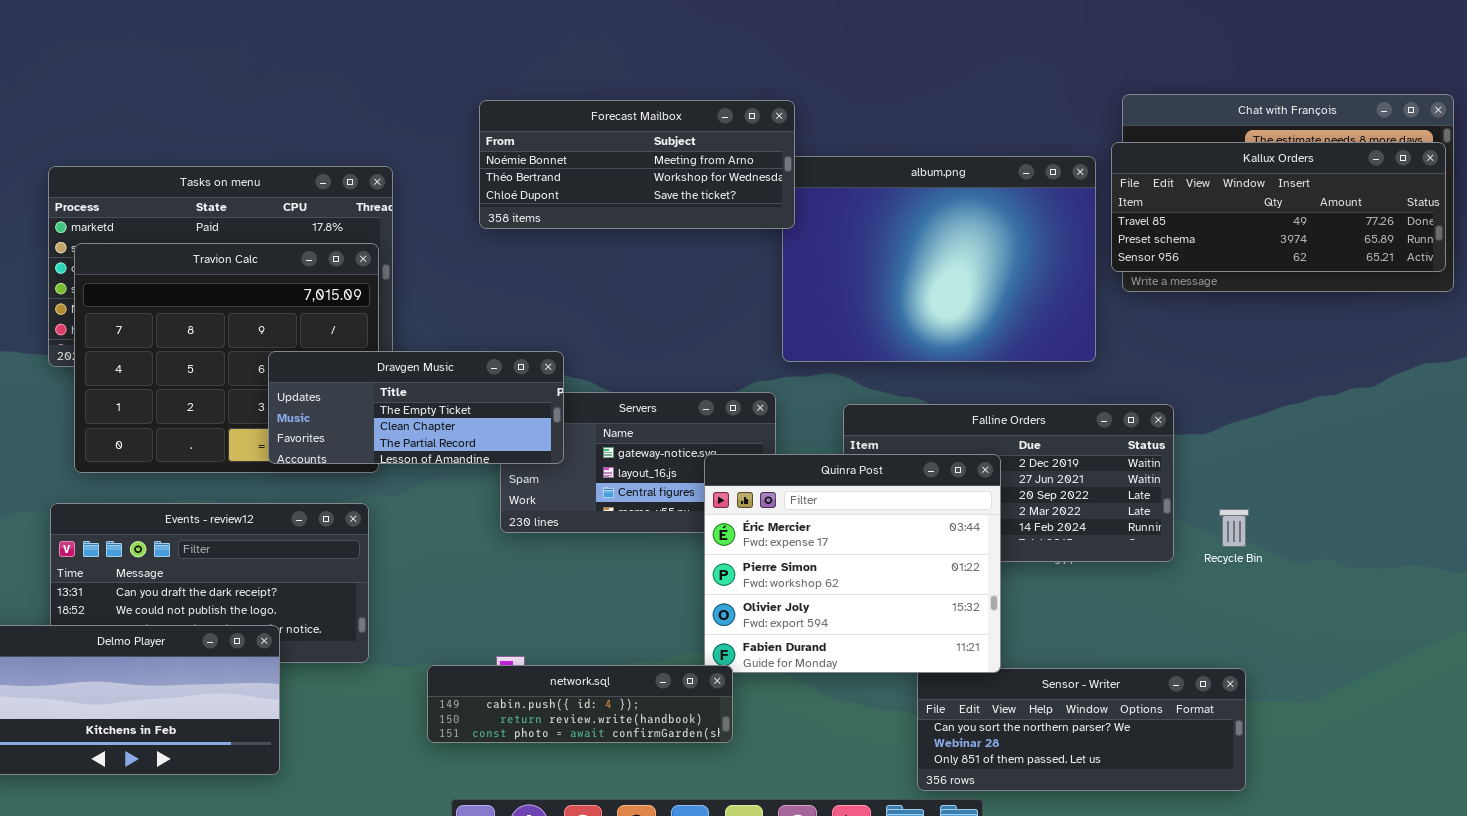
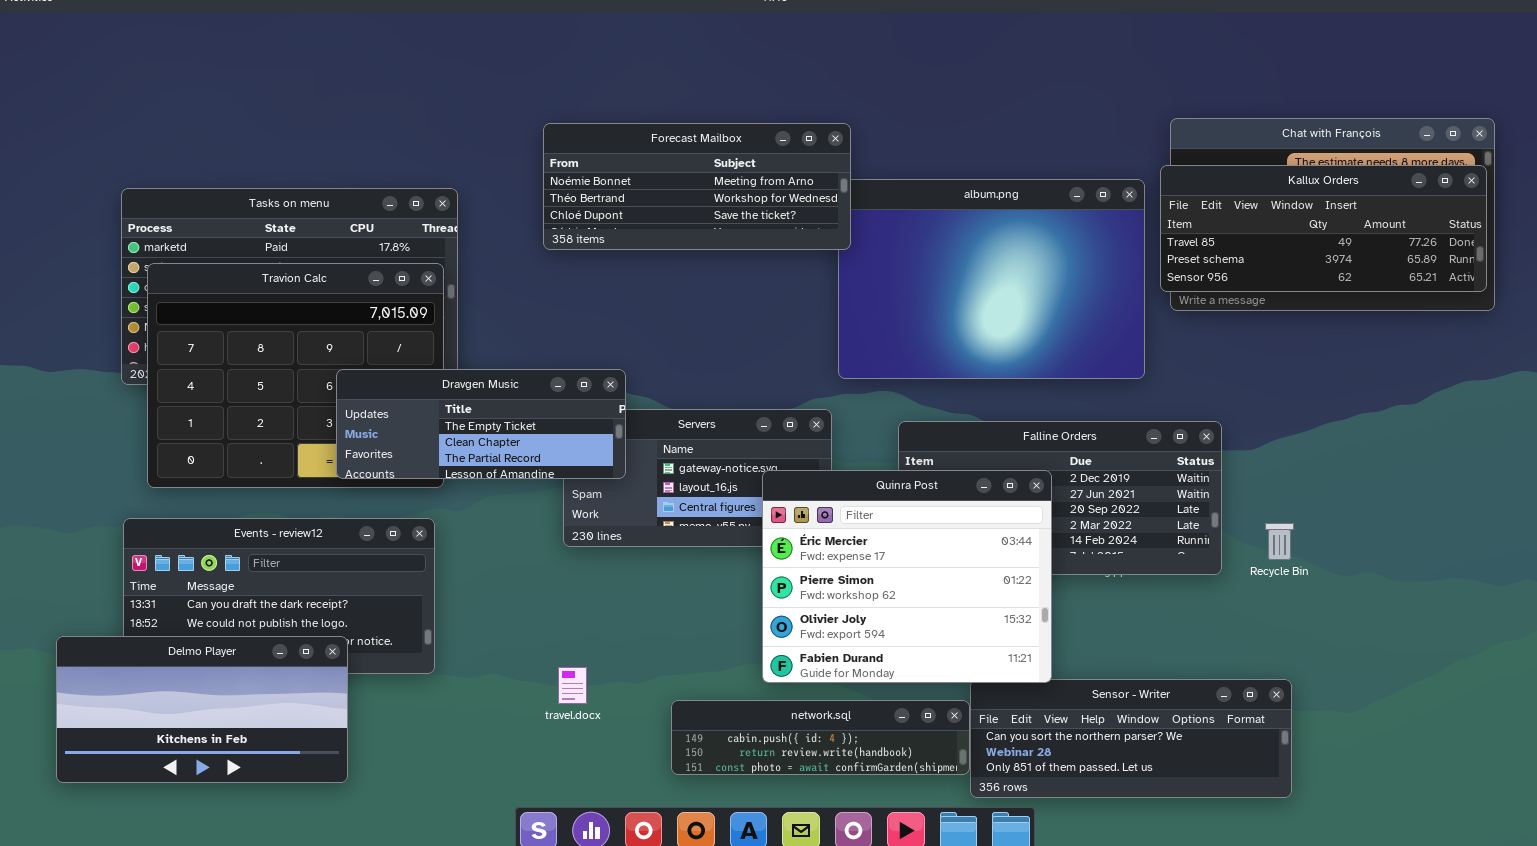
network.sql: [427,665,733,743] -> [671,700,970,775], moved

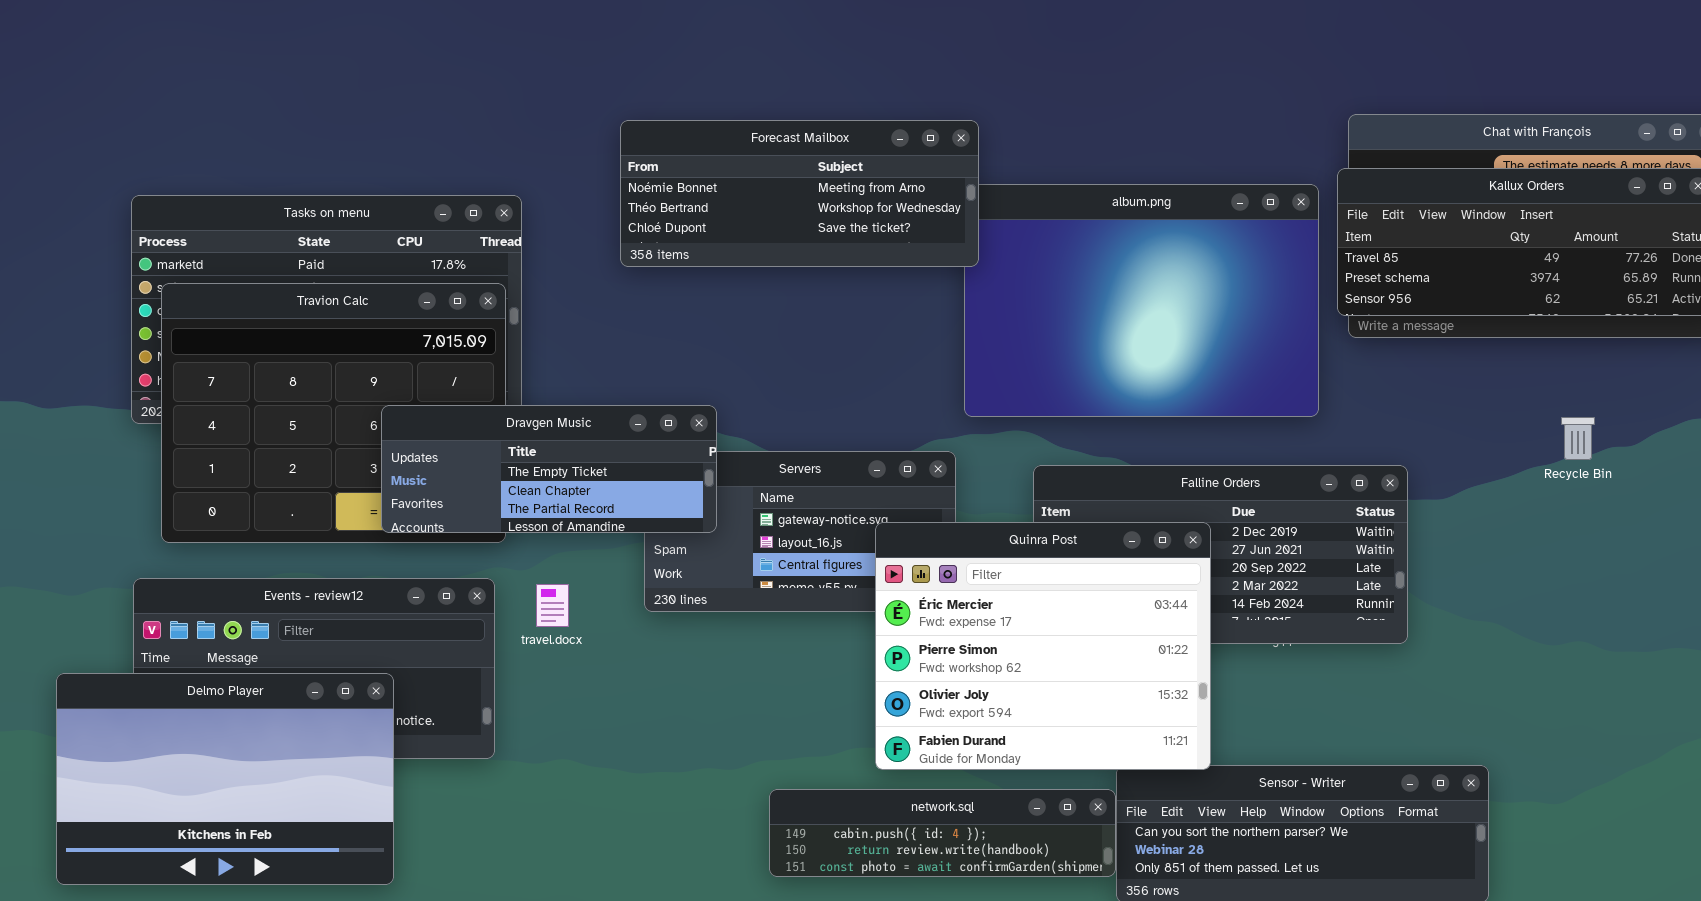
Recycle Bin: [1265,523,1294,560] -> [1561,417,1595,460], moved
Delmo Player: [56,636,348,783] -> [56,673,394,885], resized
travel.docx: [558,667,587,704] -> [536,584,569,627], moved

